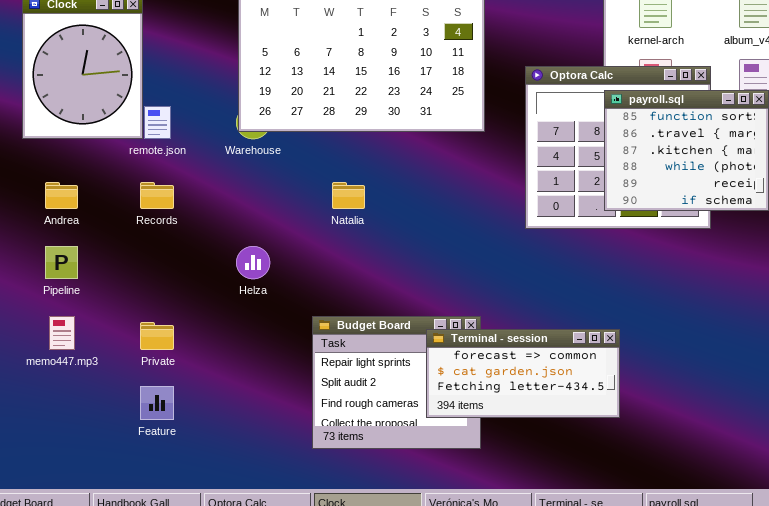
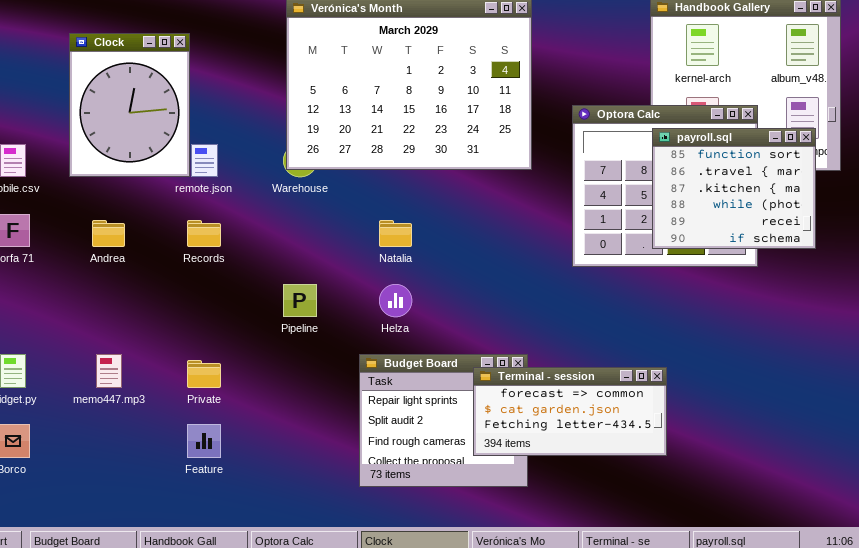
Pipeline: [45,246,78,279] -> [283,284,317,317], moved
Helza: [236,246,270,279] -> [379,284,412,317], moved

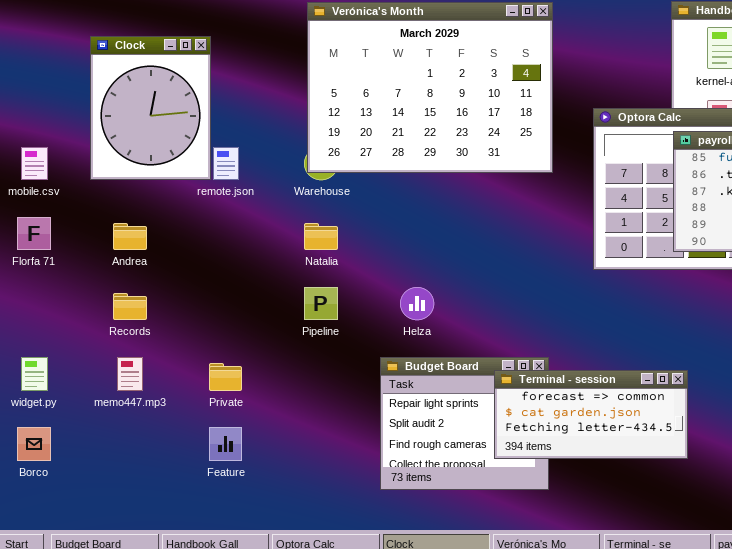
Records: [187,220,221,247] -> [113,293,147,320], moved
Natalia: [379,220,412,247] -> [304,223,338,250], moved

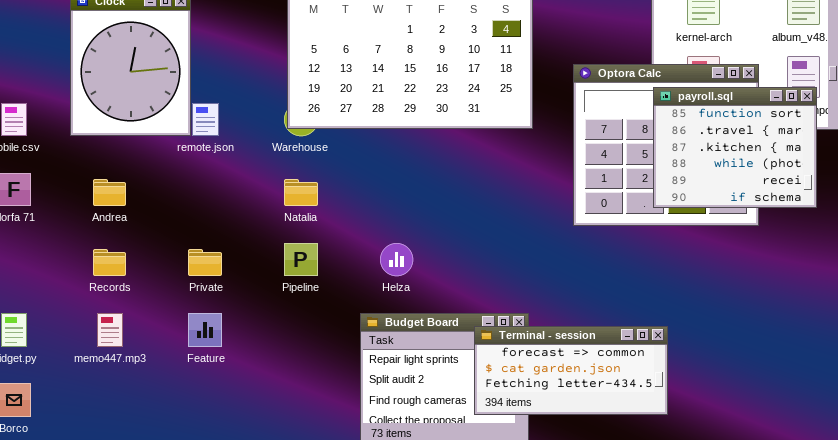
Private: [209,363,242,391] -> [188,249,222,276], moved
Feature: [209,427,242,461] -> [188,313,222,347], moved

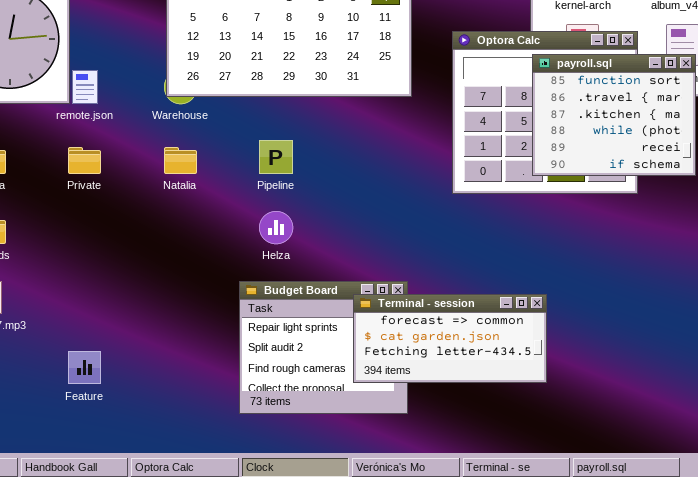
Pipeline: [284,243,318,276] -> [259,140,293,174], moved
Private: [188,249,222,276] -> [68,147,101,174], moved
Feature: [188,313,222,347] -> [68,351,101,384], moved

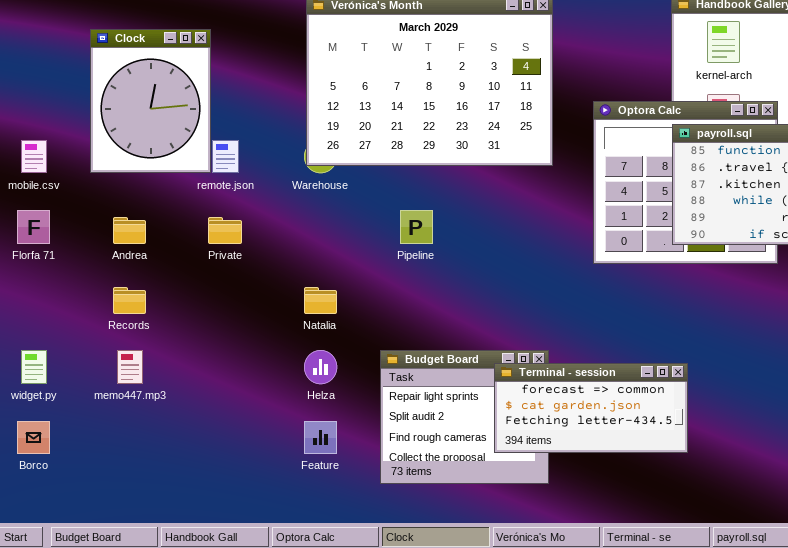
Natalia: [164,147,197,174] -> [304,287,337,314], moved
Helza: [259,211,293,244] -> [304,350,337,384], moved
Feature: [68,351,101,384] -> [304,421,337,454], moved

